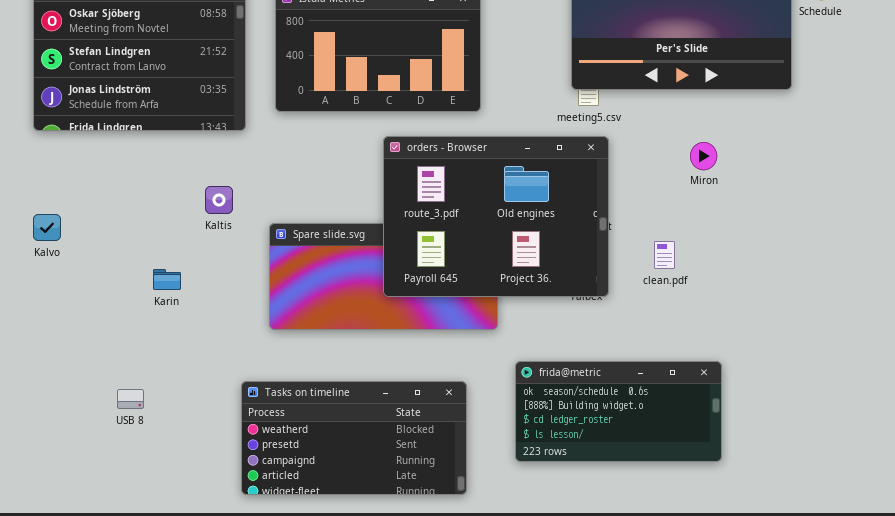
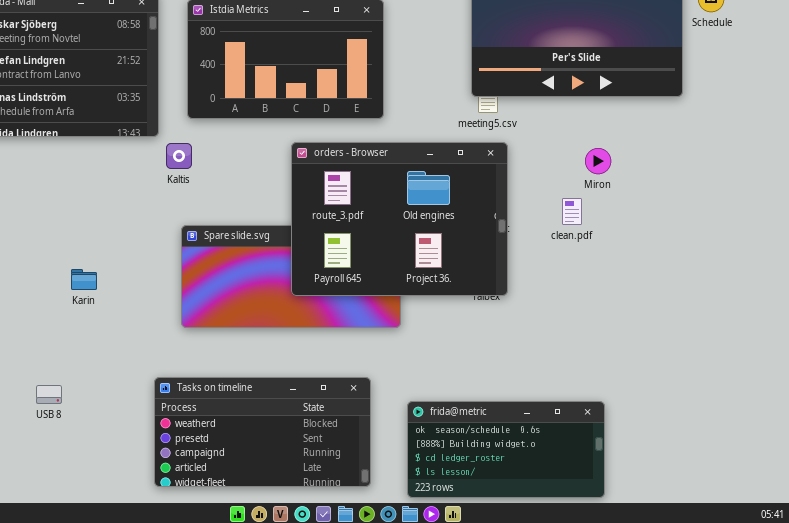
Kaltis: [205,186,233,214] -> [166,143,192,169], moved
clean.pdf: [654,241,675,269] -> [562,198,582,225], moved
frida@metric: [515,361,722,462] -> [407,401,605,498], moved

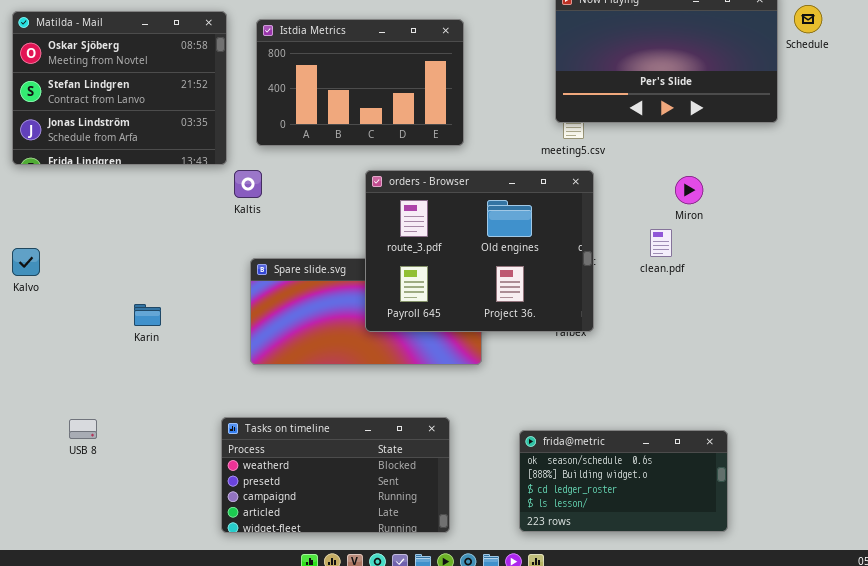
USB 8: [36,385,62,404] -> [69,419,97,439], moved
frida@metric: [407,401,605,498] -> [519,430,728,532], moved

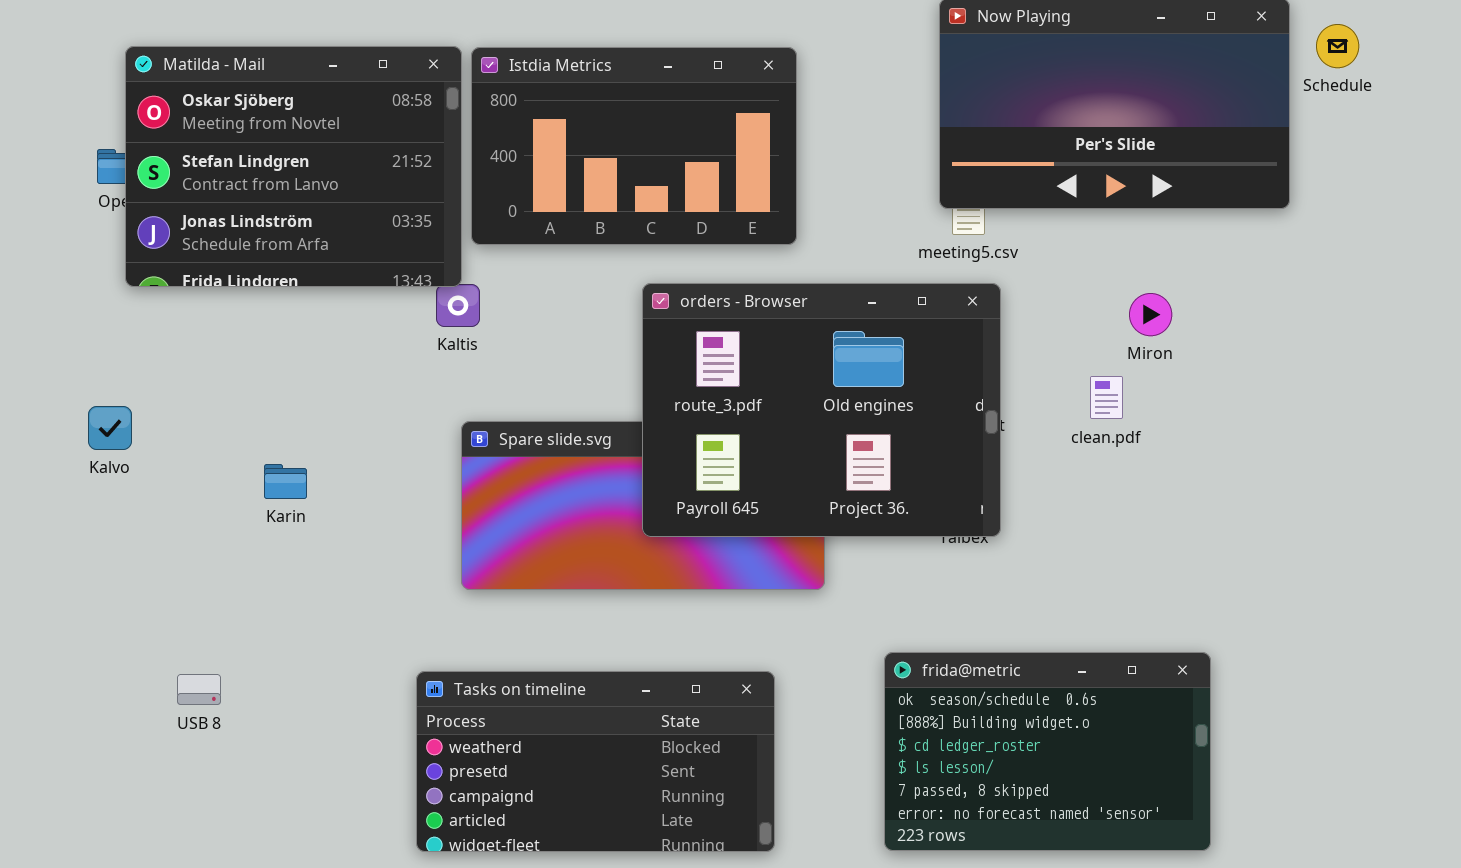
Matilda - Mail: [12,11,227,165] -> [125,46,462,287], moved
Karin: [134,304,161,326] -> [264,464,307,499], moved
frida@metric: [519,430,728,532] -> [884,652,1211,851], resized

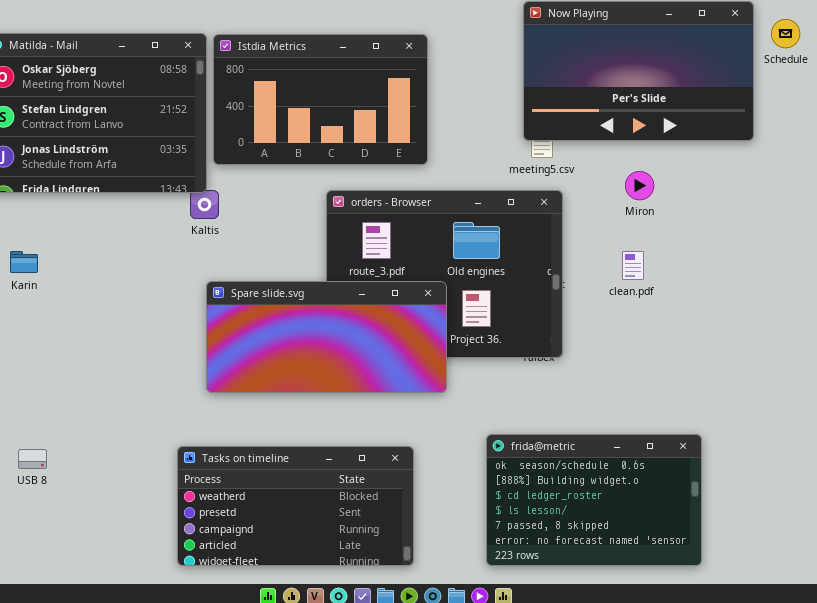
Miron: [1129,293,1172,336] -> [625,171,654,200], moved
Spare slide.svg: [461,421,825,590] -> [206,281,447,393], raised
Karin: [264,464,307,499] -> [10,251,38,273], moved

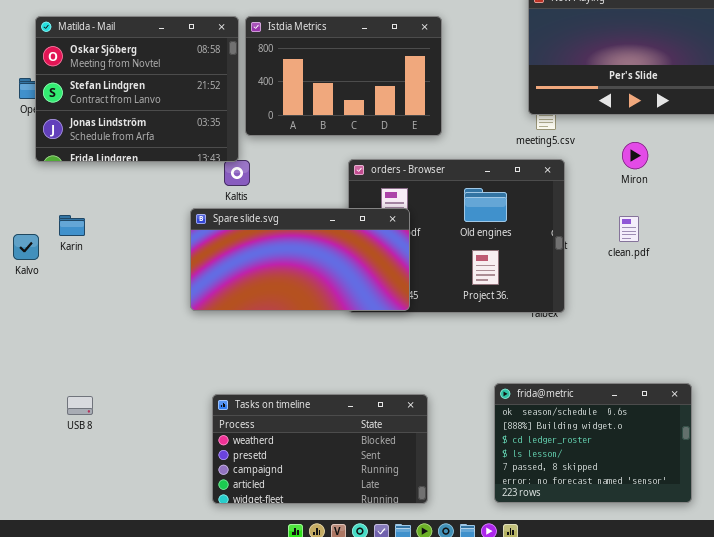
Spare slide.svg: [206,281,447,393] -> [190,208,410,311], moved

